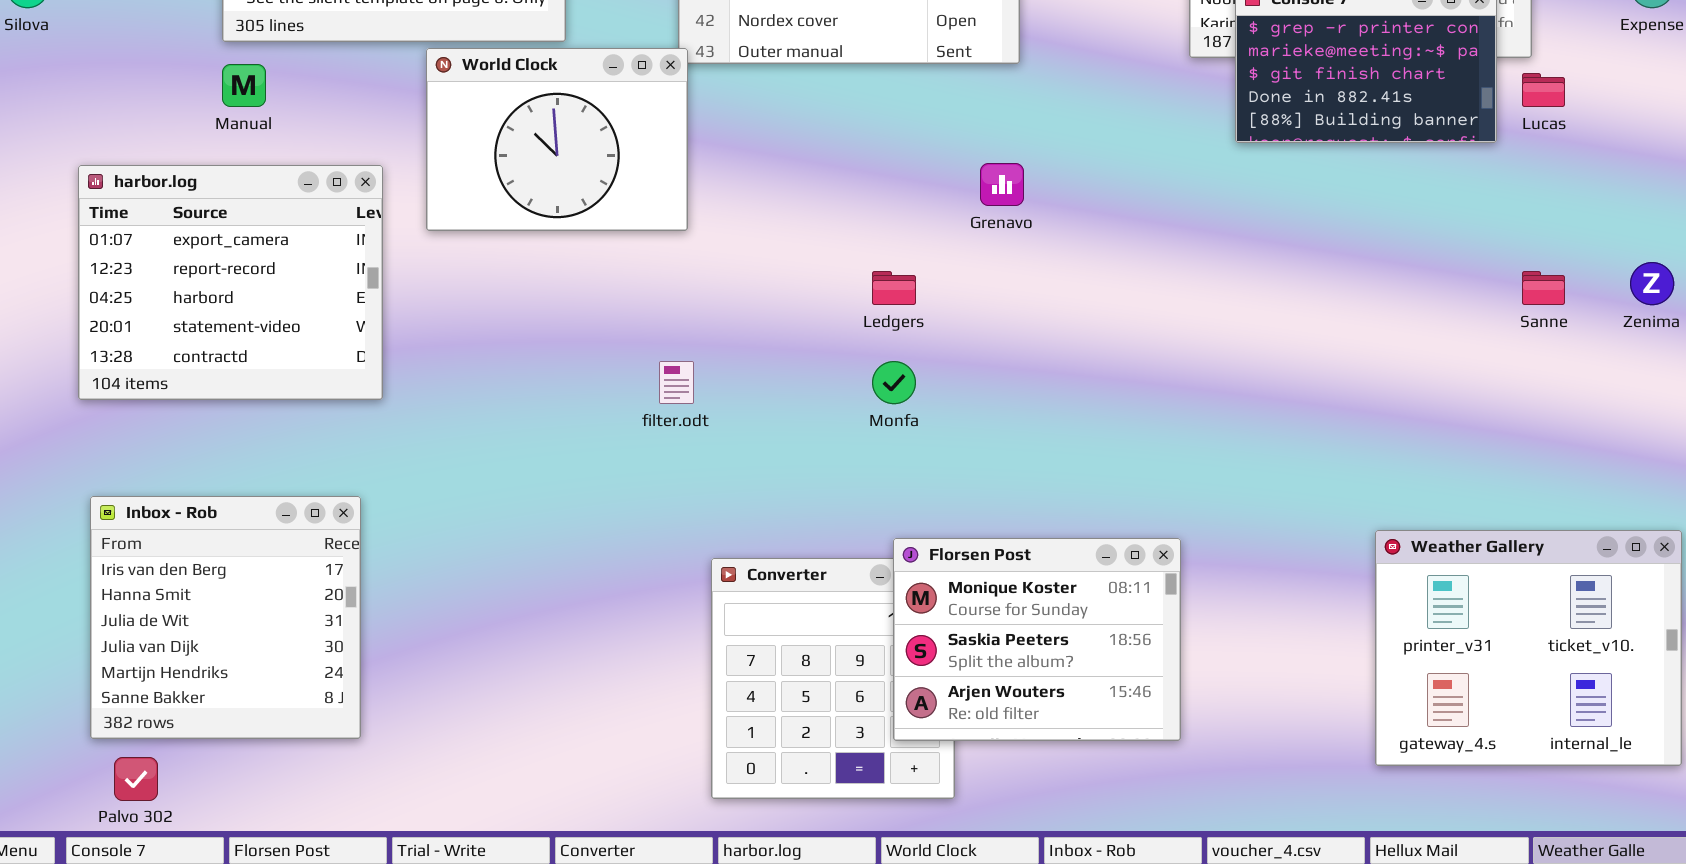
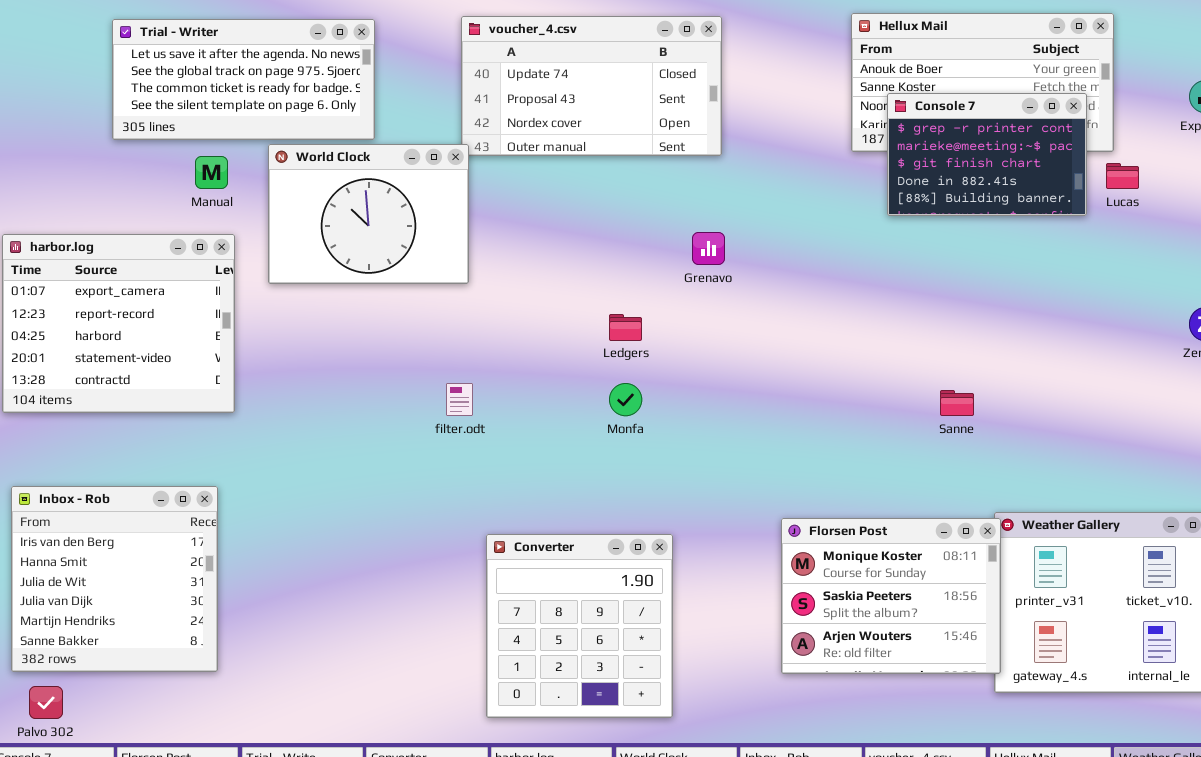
Manual: [222,64,266,107] -> [195,156,228,189], moved
Sanne: [1522,271,1565,305] -> [940,390,974,416], moved
Florsen Post: [893,538,1181,741] -> [781,518,1001,674], moved

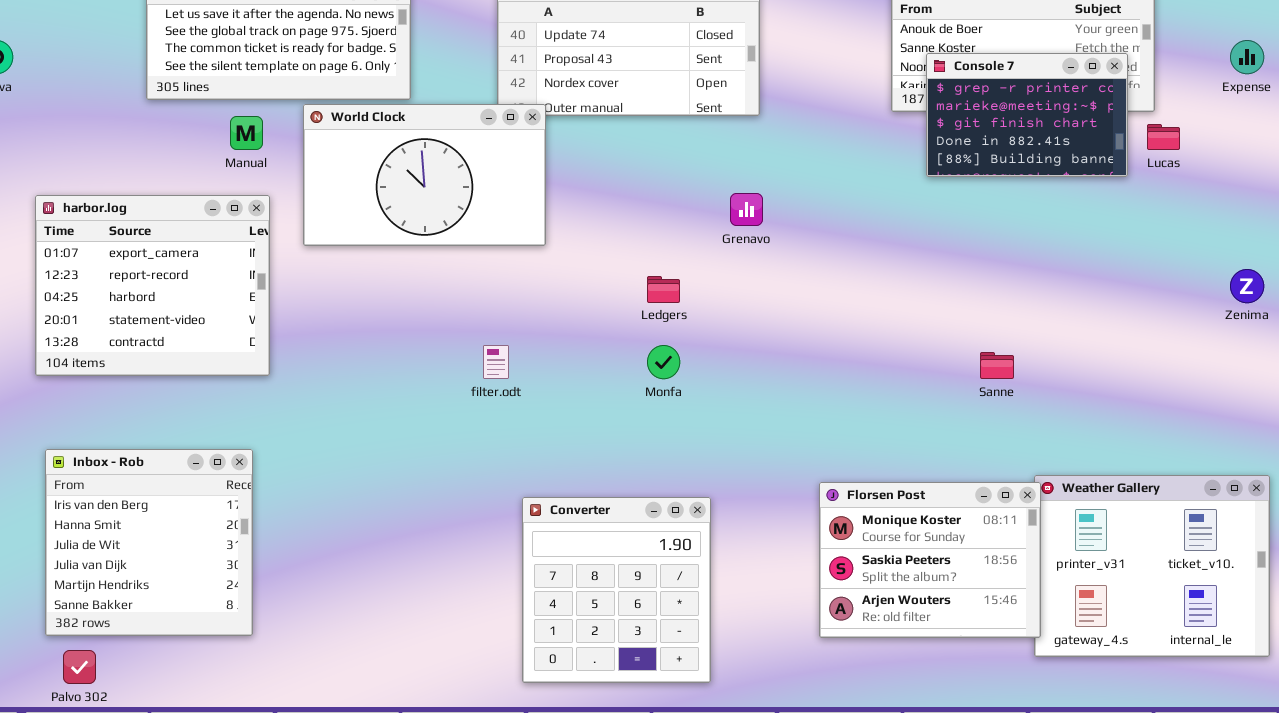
World Clock: [268,144,469,284] -> [303,104,546,246], resized

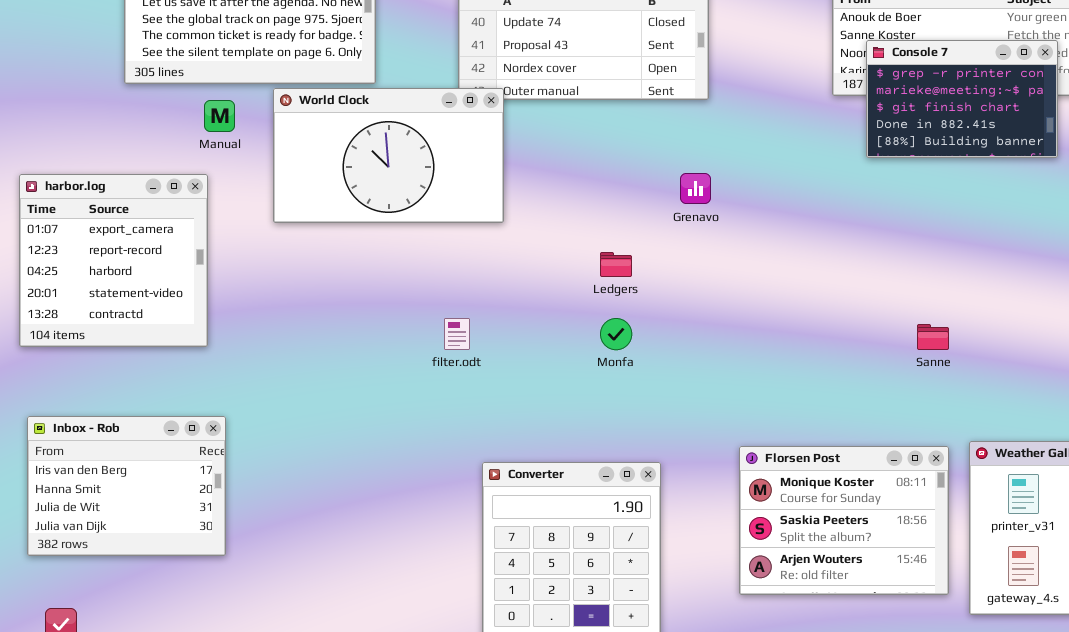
harbor.log: [35,195,270,376] -> [19,174,208,347], resized
Inbox - Rob: [45,449,253,636] -> [27,416,226,556], resized
Florsen Post: [819,482,1041,638] -> [739,446,949,595], moved

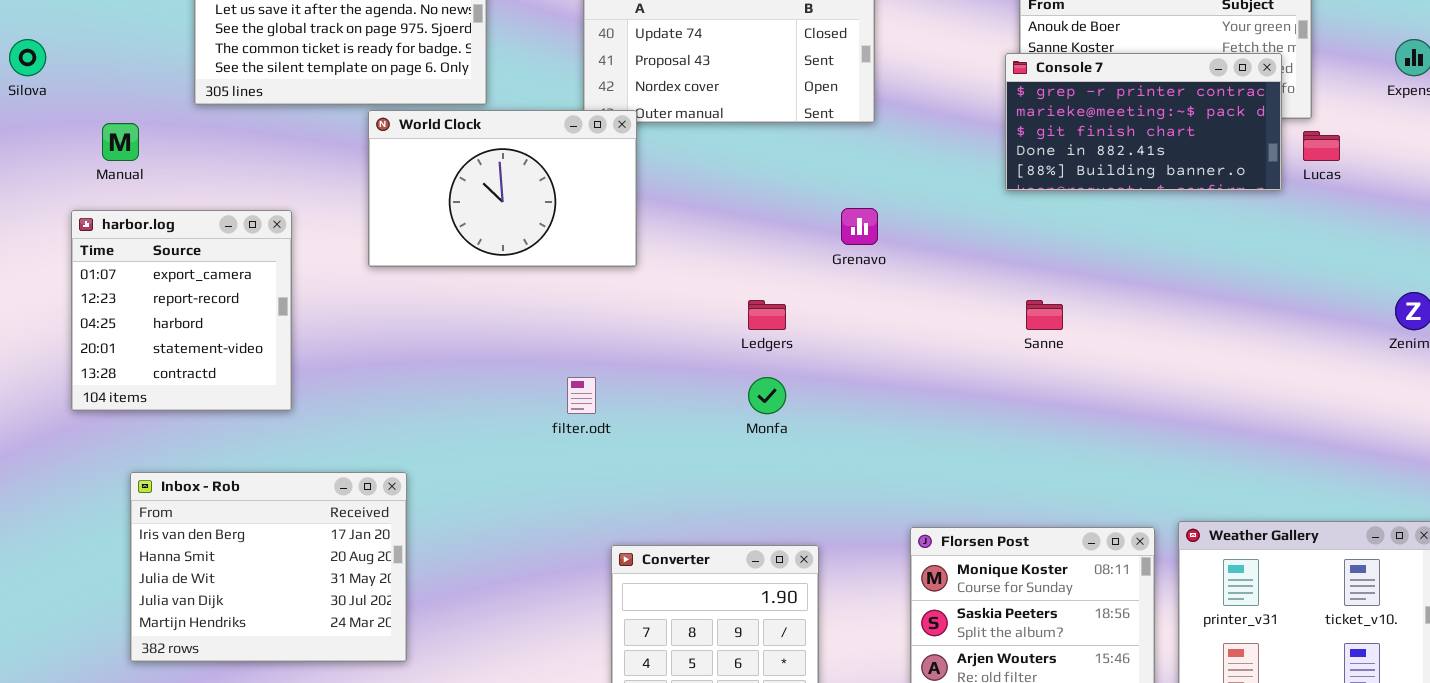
Console 7: [866,40,1058,158] -> [1005,53,1282,191], resized
Manual: [204,100,235,132] -> [102,123,139,161], moved
Sanne: [917,324,949,350] -> [1026,300,1063,330], moved
Inbox - Rob: [27,416,226,556] -> [130,472,407,662], moved, resized

